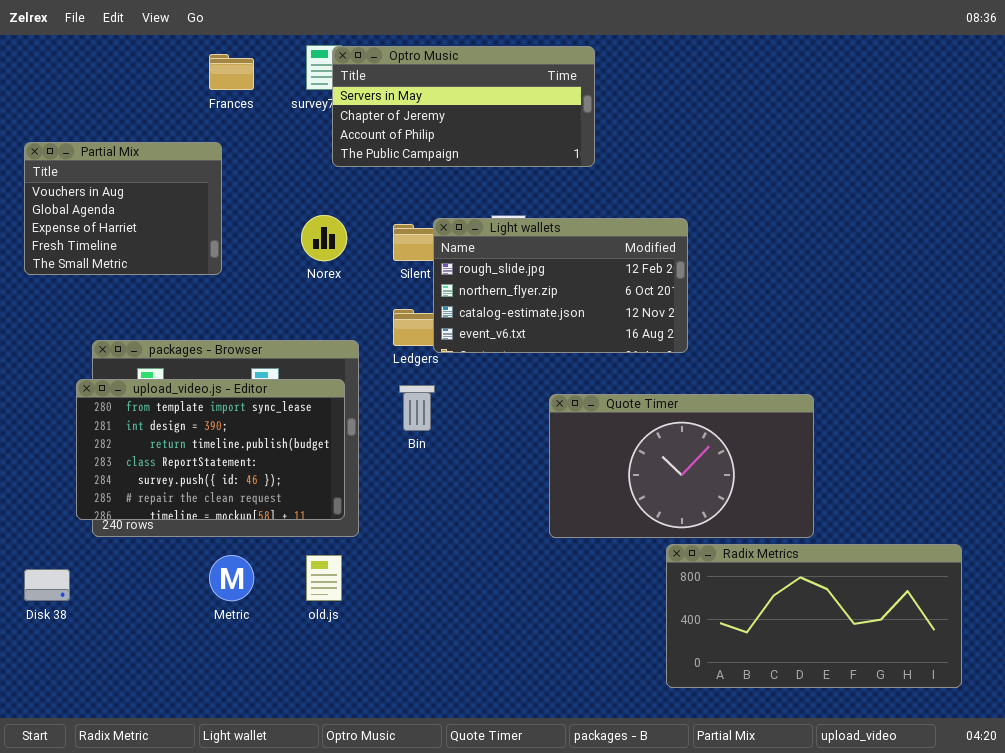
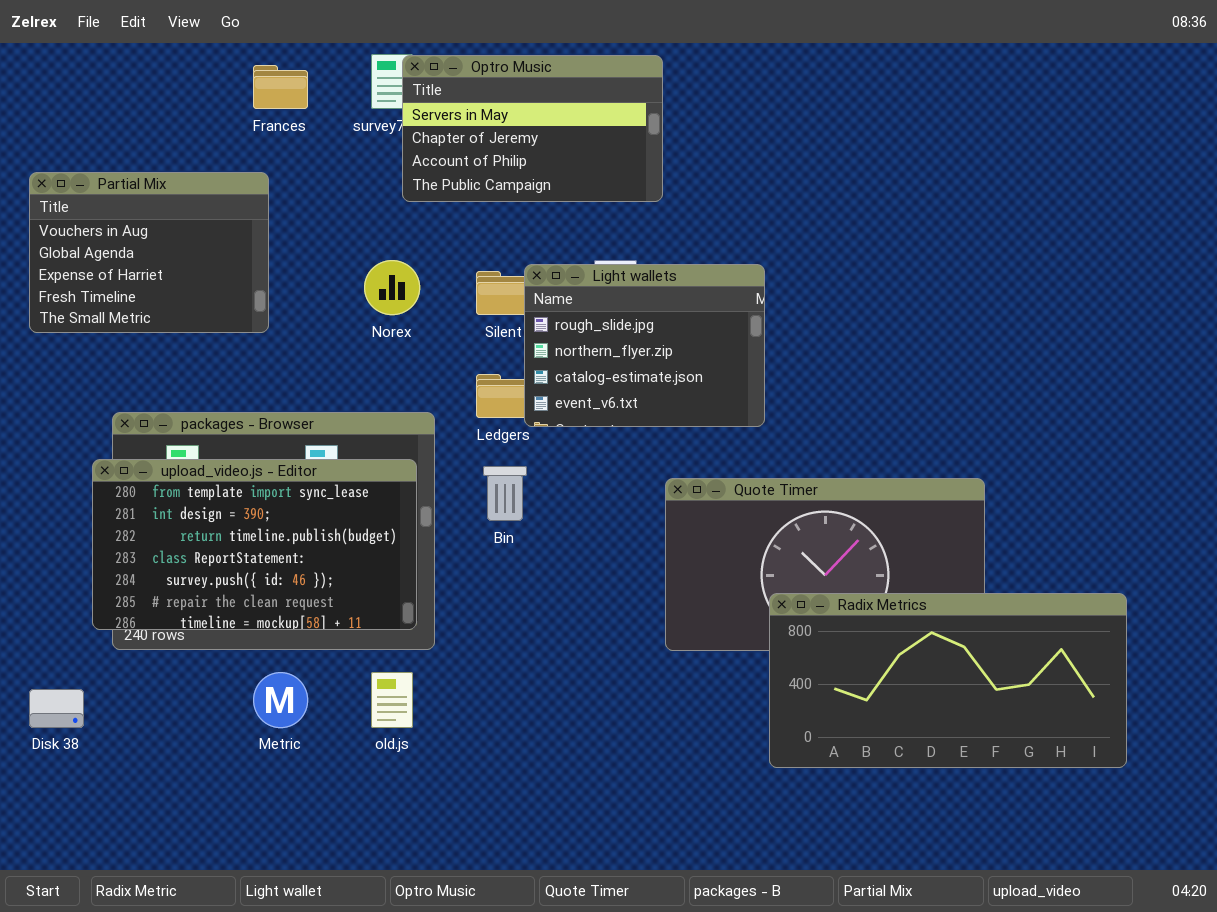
Optro Music: [332,46,595,167] -> [402,55,663,202], resized
Light wallets: [433,218,688,353] -> [524,264,765,427], resized
Radix Metrics: [666,544,962,688] -> [769,593,1127,768], moved

